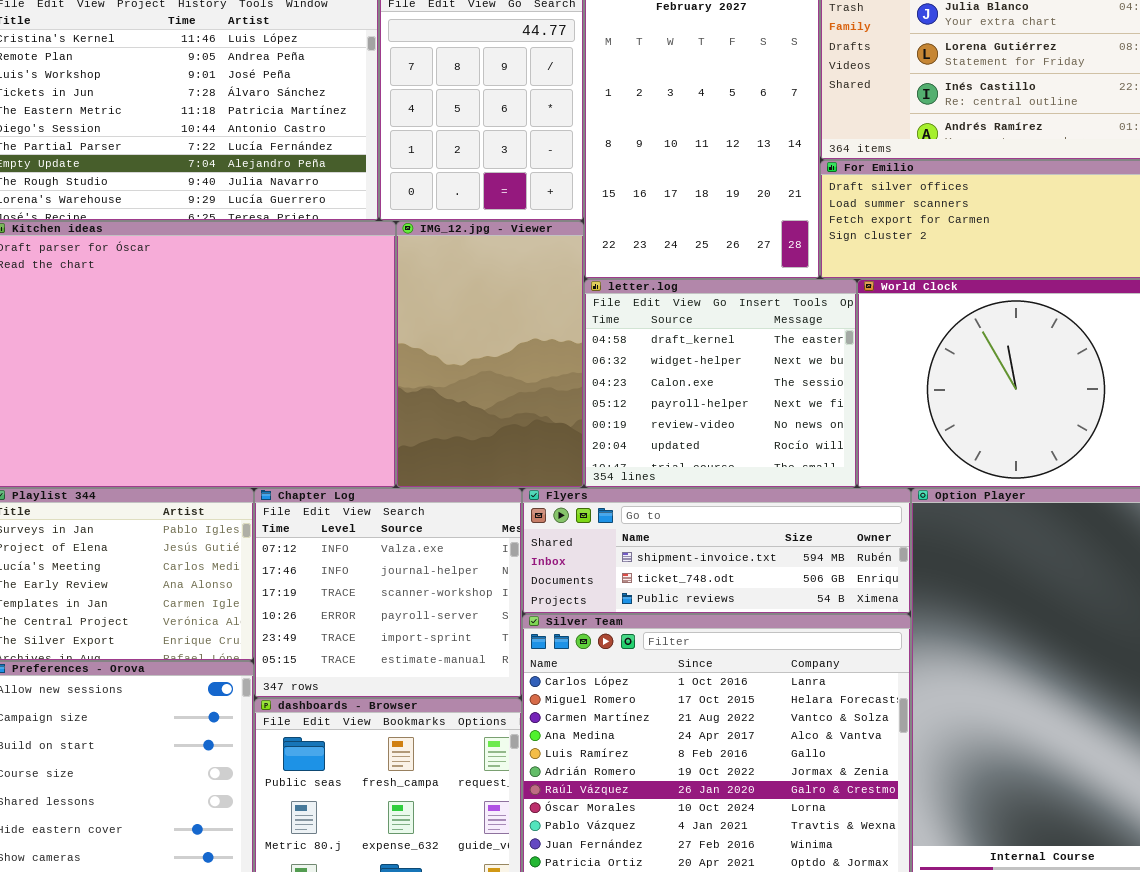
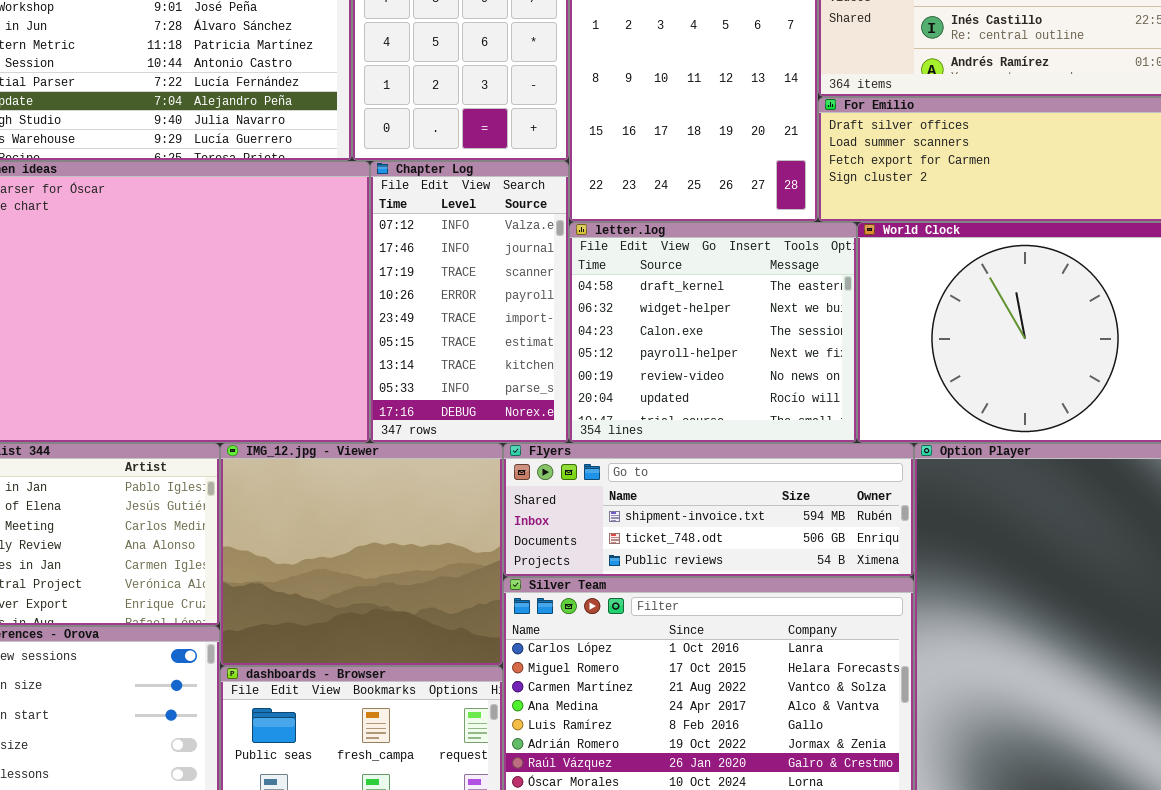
IMG_12.jpg - Viewer: [396,221,584,488] -> [220,443,503,666], moved, resized
Chapter Log: [254,488,522,698] -> [370,161,569,443], moved, resized

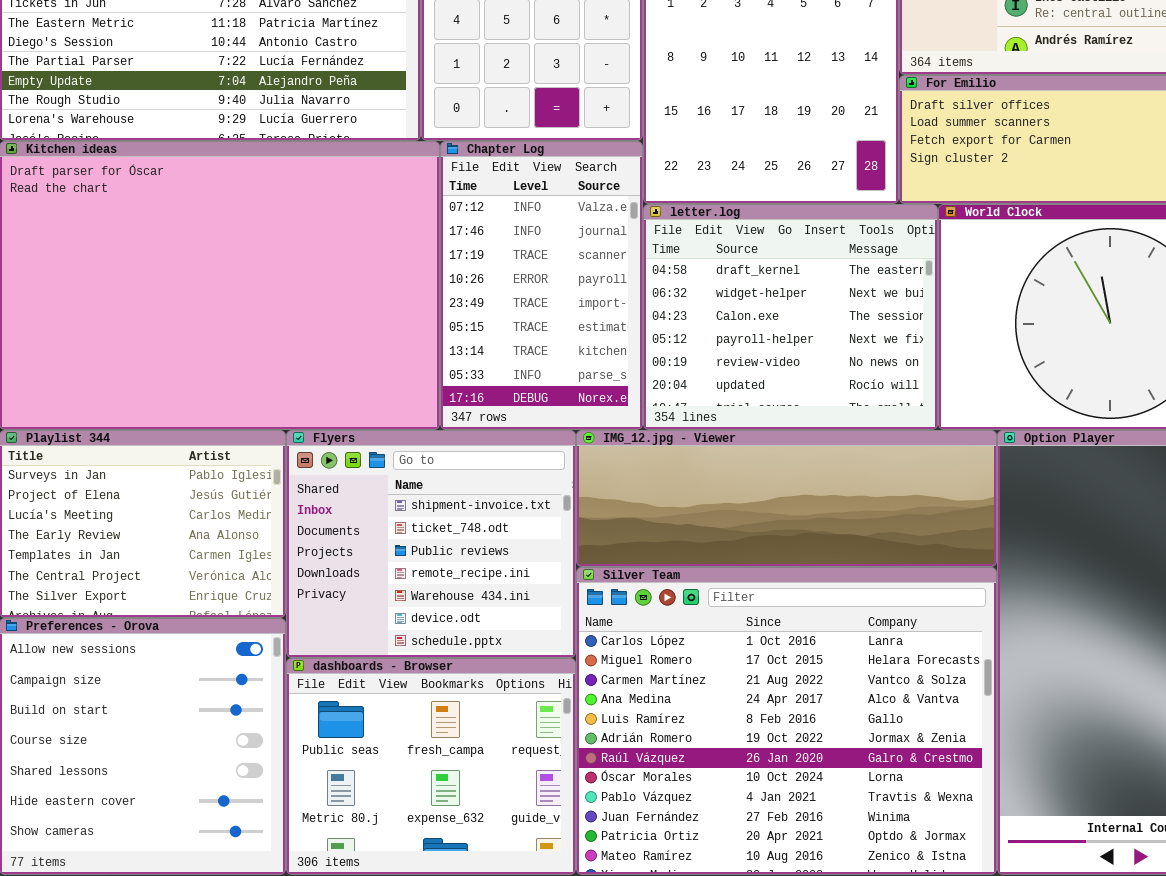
IMG_12.jpg - Viewer: [220,443,503,666] -> [576,430,997,567], moved, resized
Flyers: [503,443,914,577] -> [286,430,576,658], moved, resized

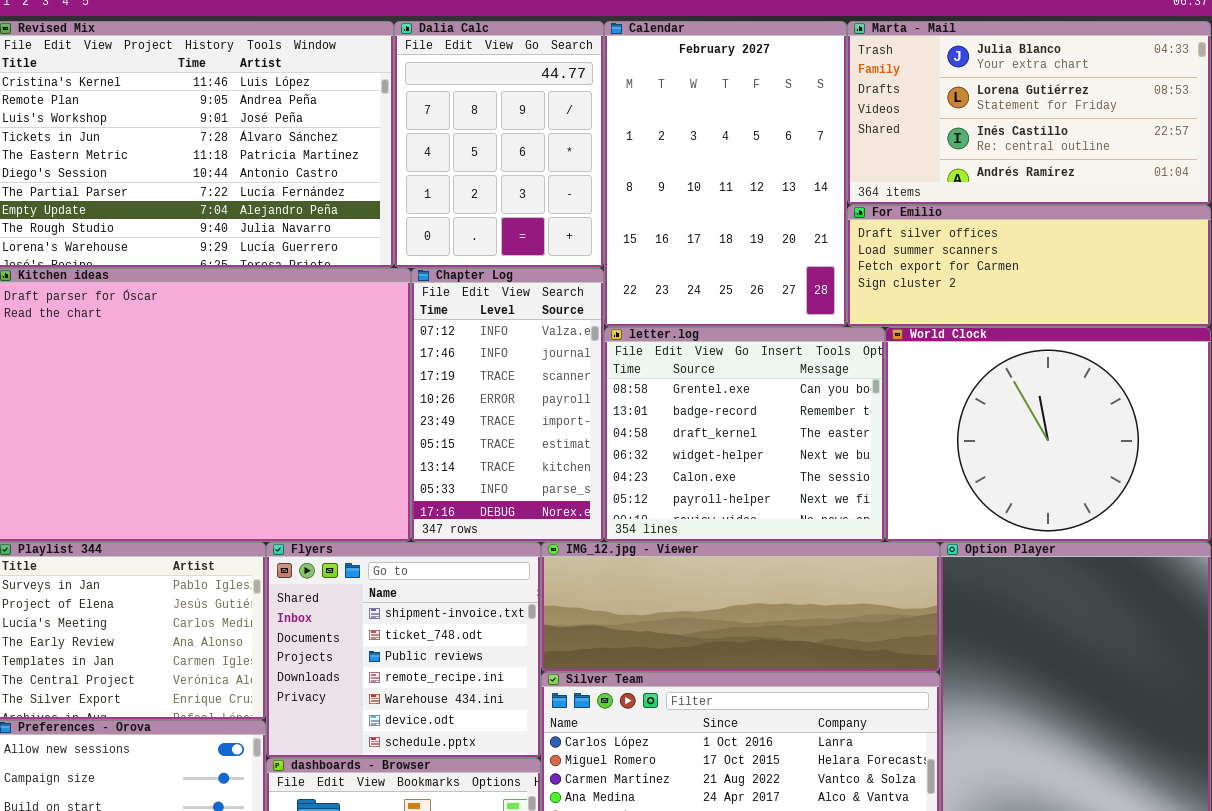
letter.log: [643,204,938,430] -> [604,327,885,542], scrolled up 2 rows

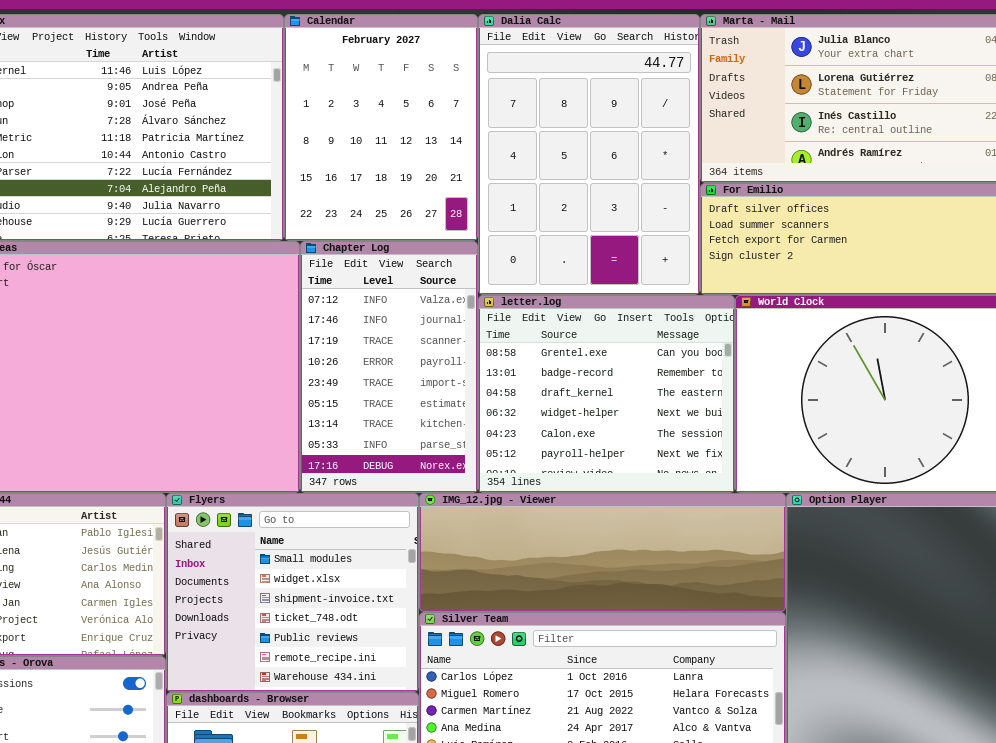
Dalia Calc: [394,21,604,268] -> [478,14,700,295], moved, resized
Calendar: [604,21,847,327] -> [284,14,478,241], moved, resized
Flyers: [266,542,541,758] -> [166,493,419,692], scrolled up 2 rows

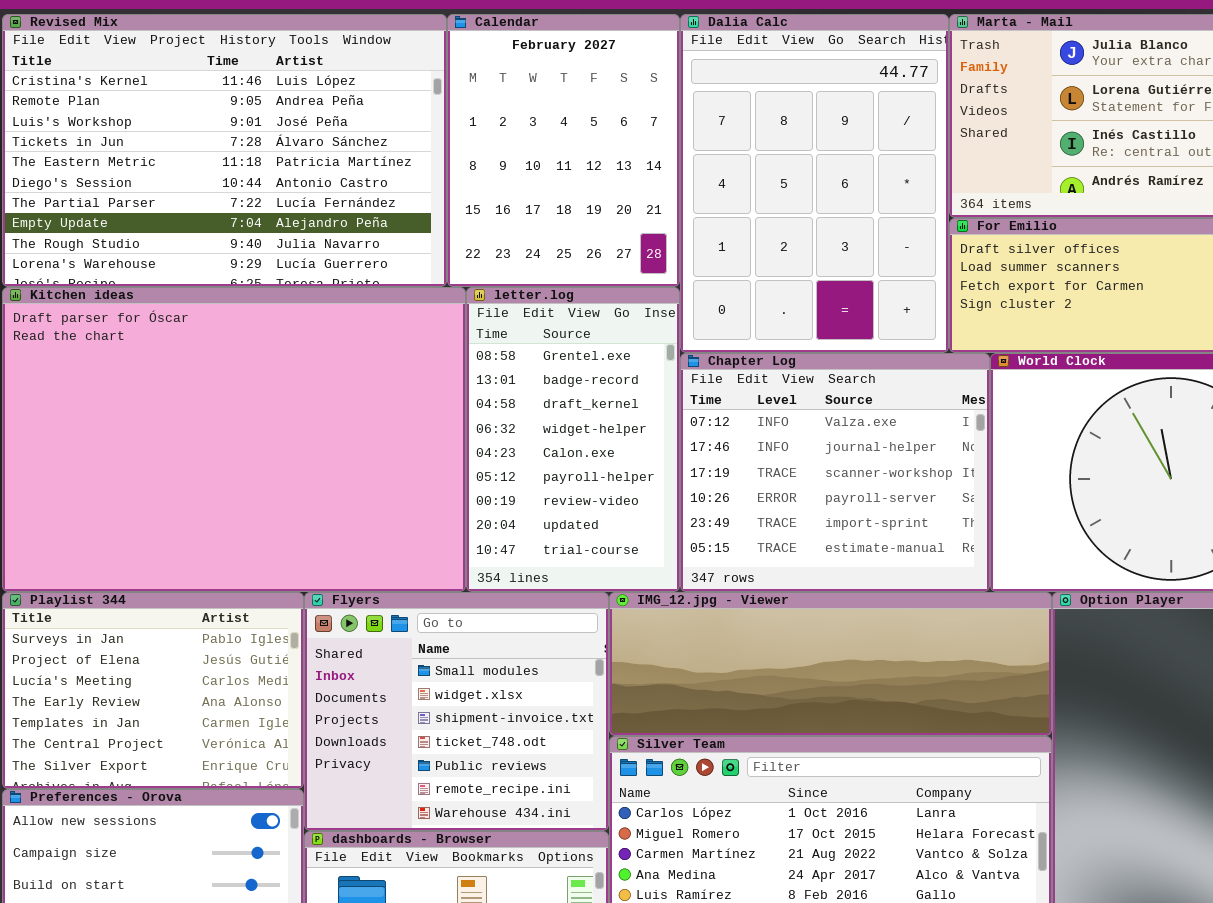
Chapter Log: [300,241,478,493] -> [680,353,990,592], moved, resized
letter.log: [478,295,735,493] -> [466,287,680,592], moved, resized

